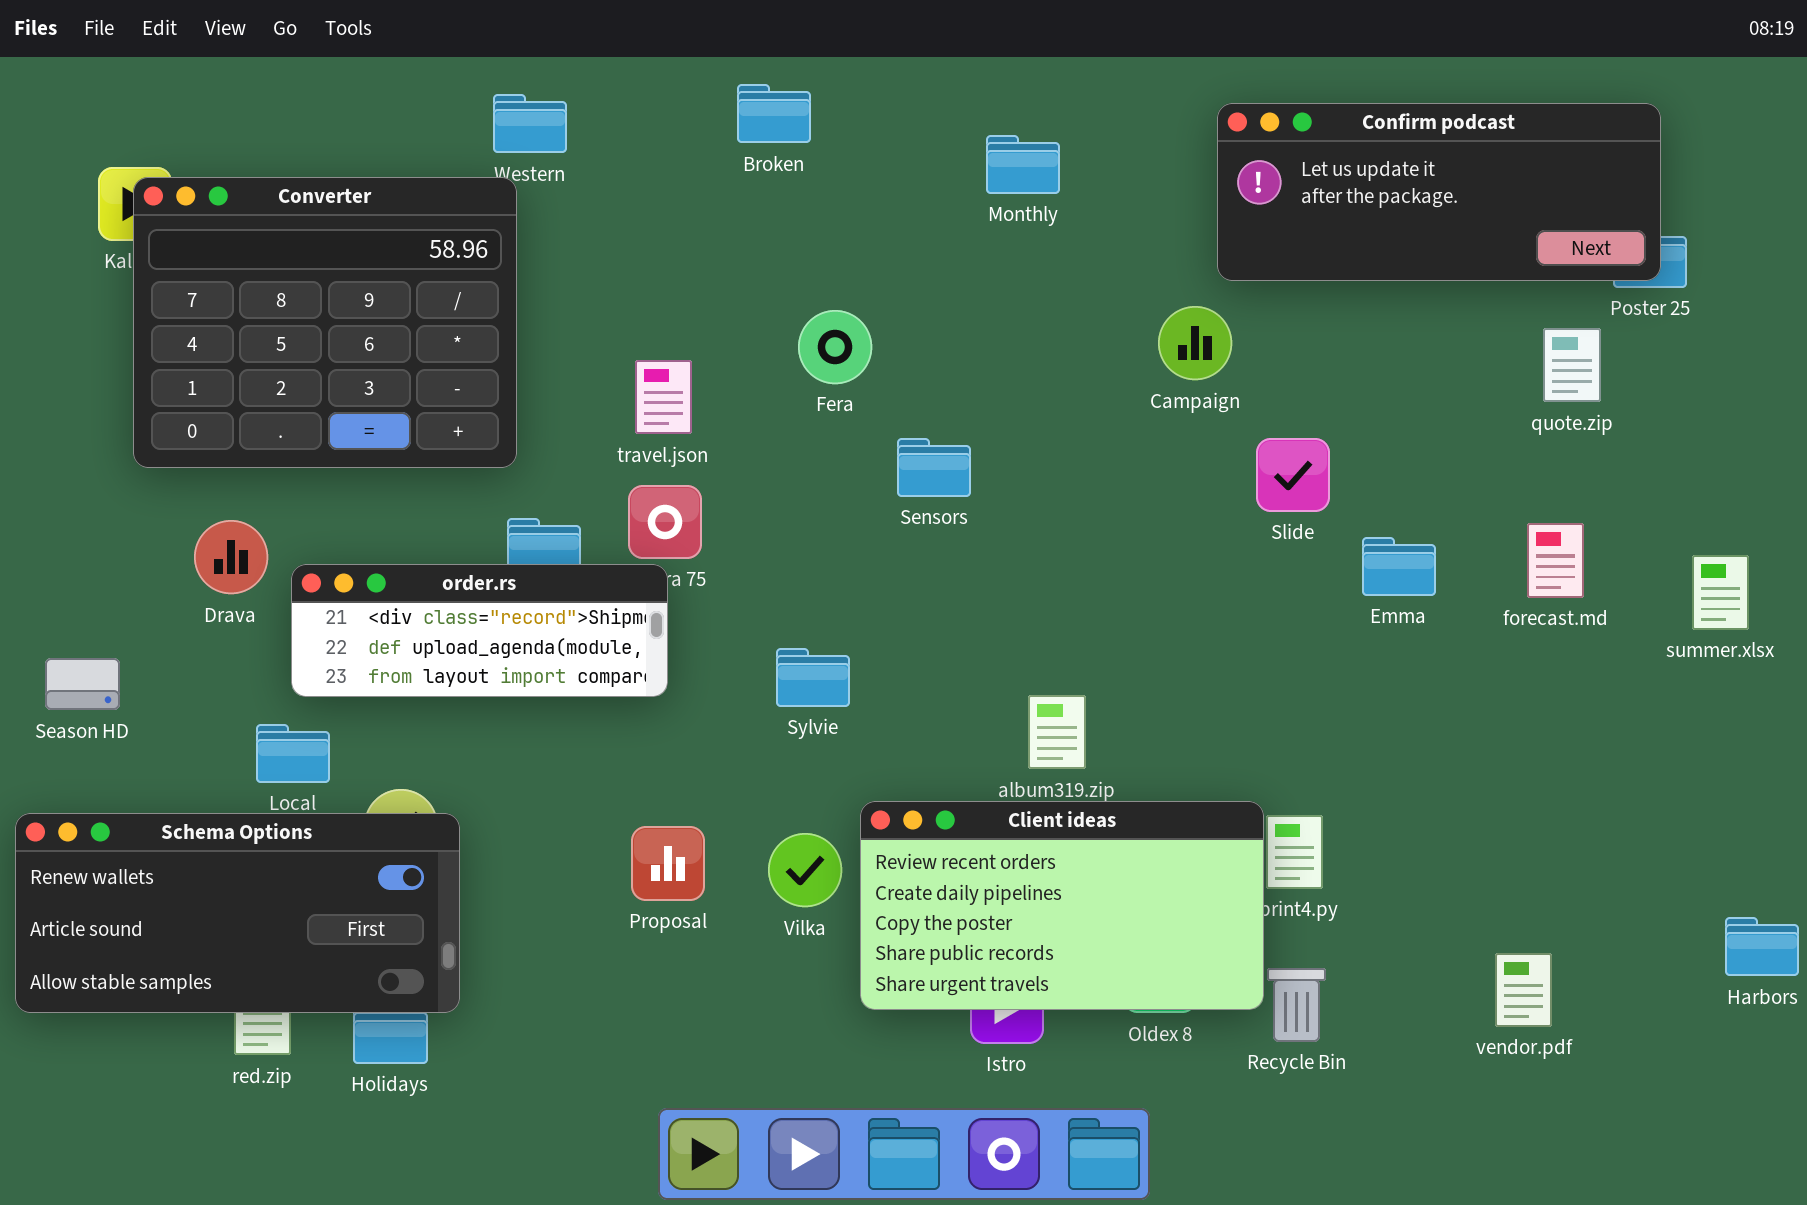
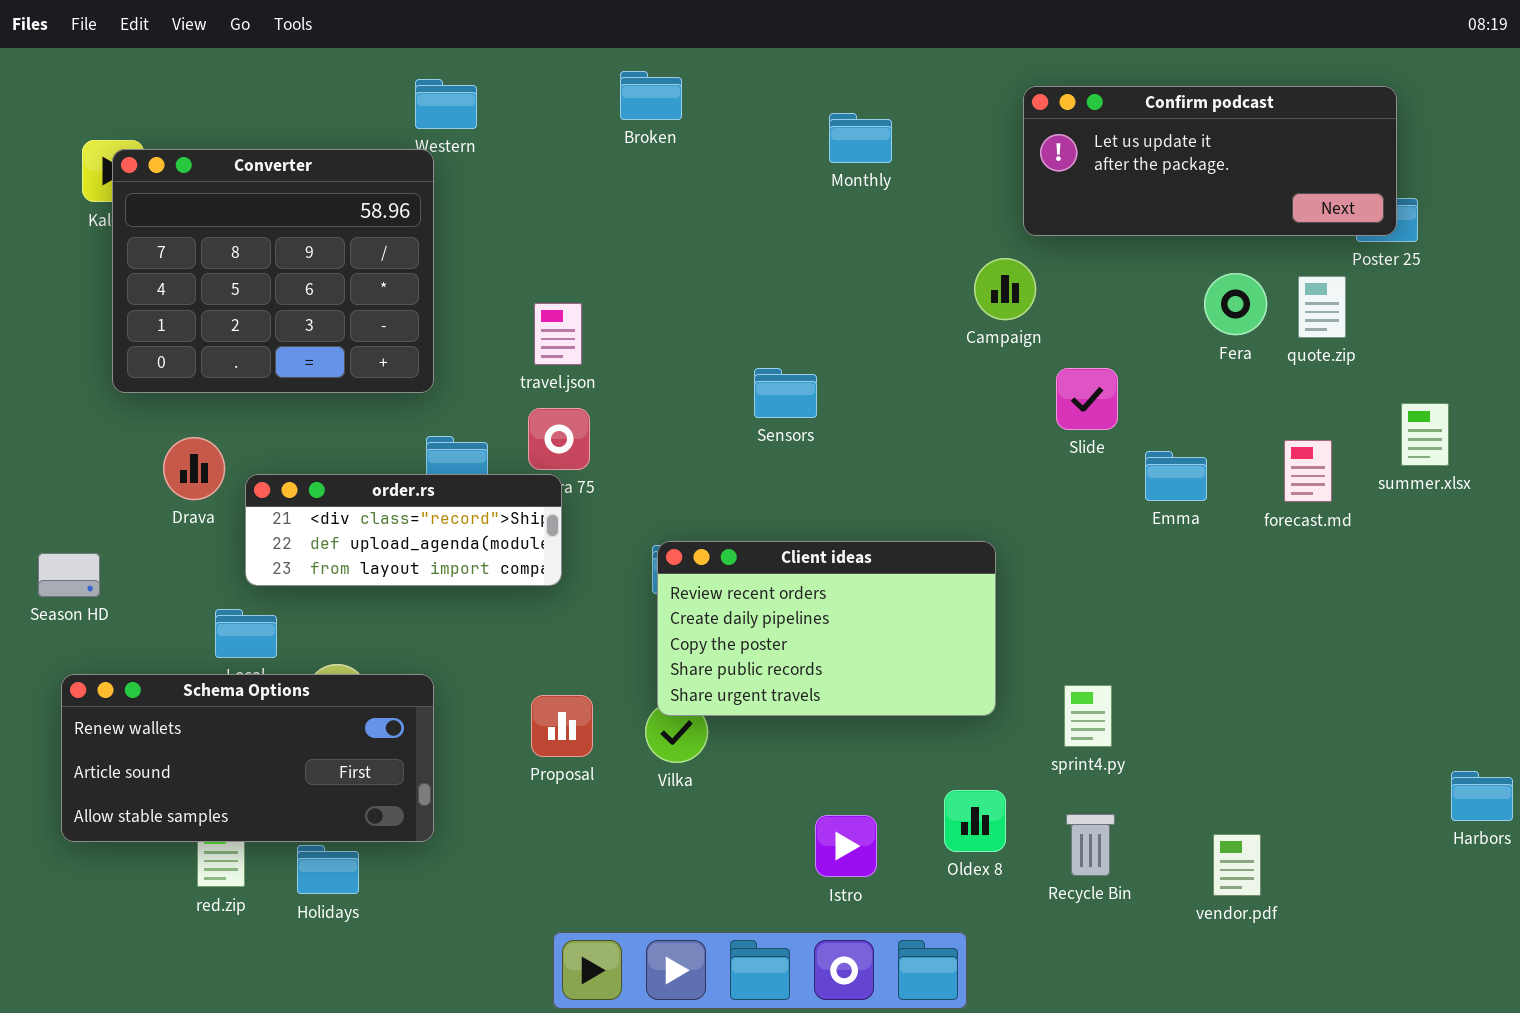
Fera: [798,310,872,384] -> [1204,273,1267,335], moved
summer.xlsx: [1692,555,1749,630] -> [1401,403,1449,466], moved
Client ideas: [860,801,1264,1010] -> [657,541,996,716], moved
Schema Options: [15,813,460,1013] -> [61,674,434,842], moved
vendor.pdf: [1495,953,1552,1027] -> [1213,834,1261,896], moved

